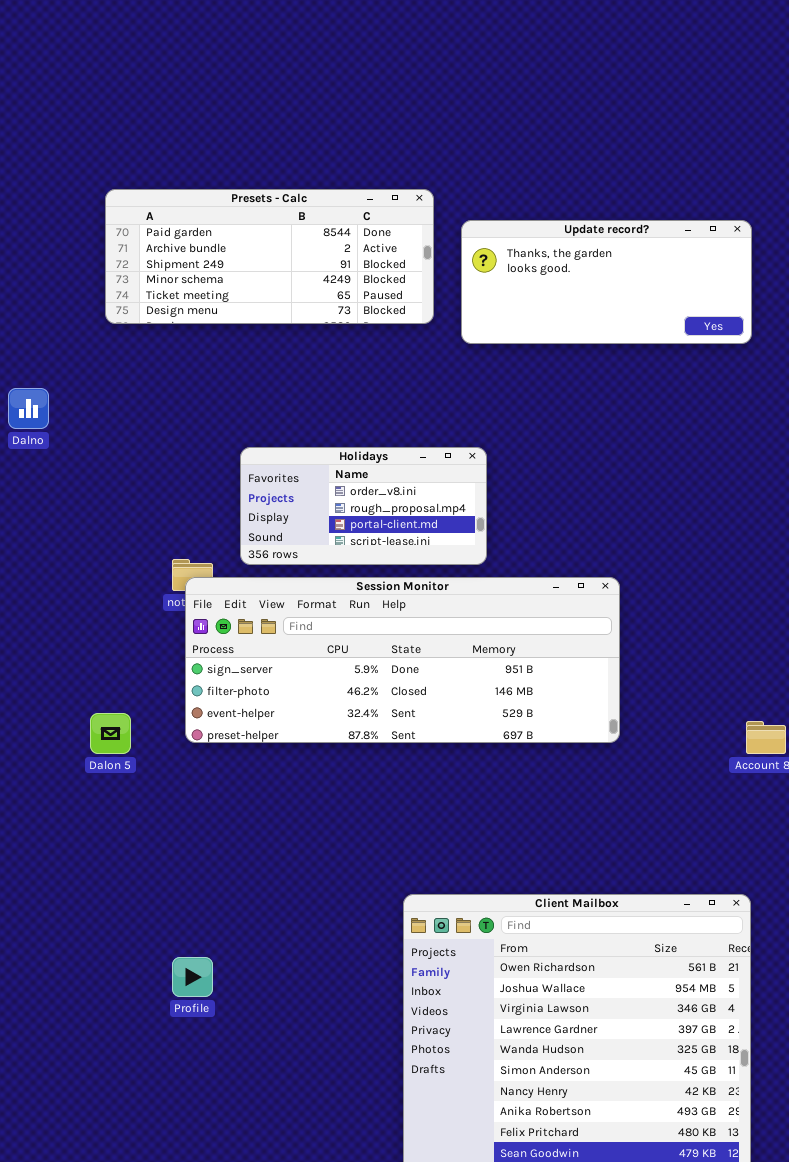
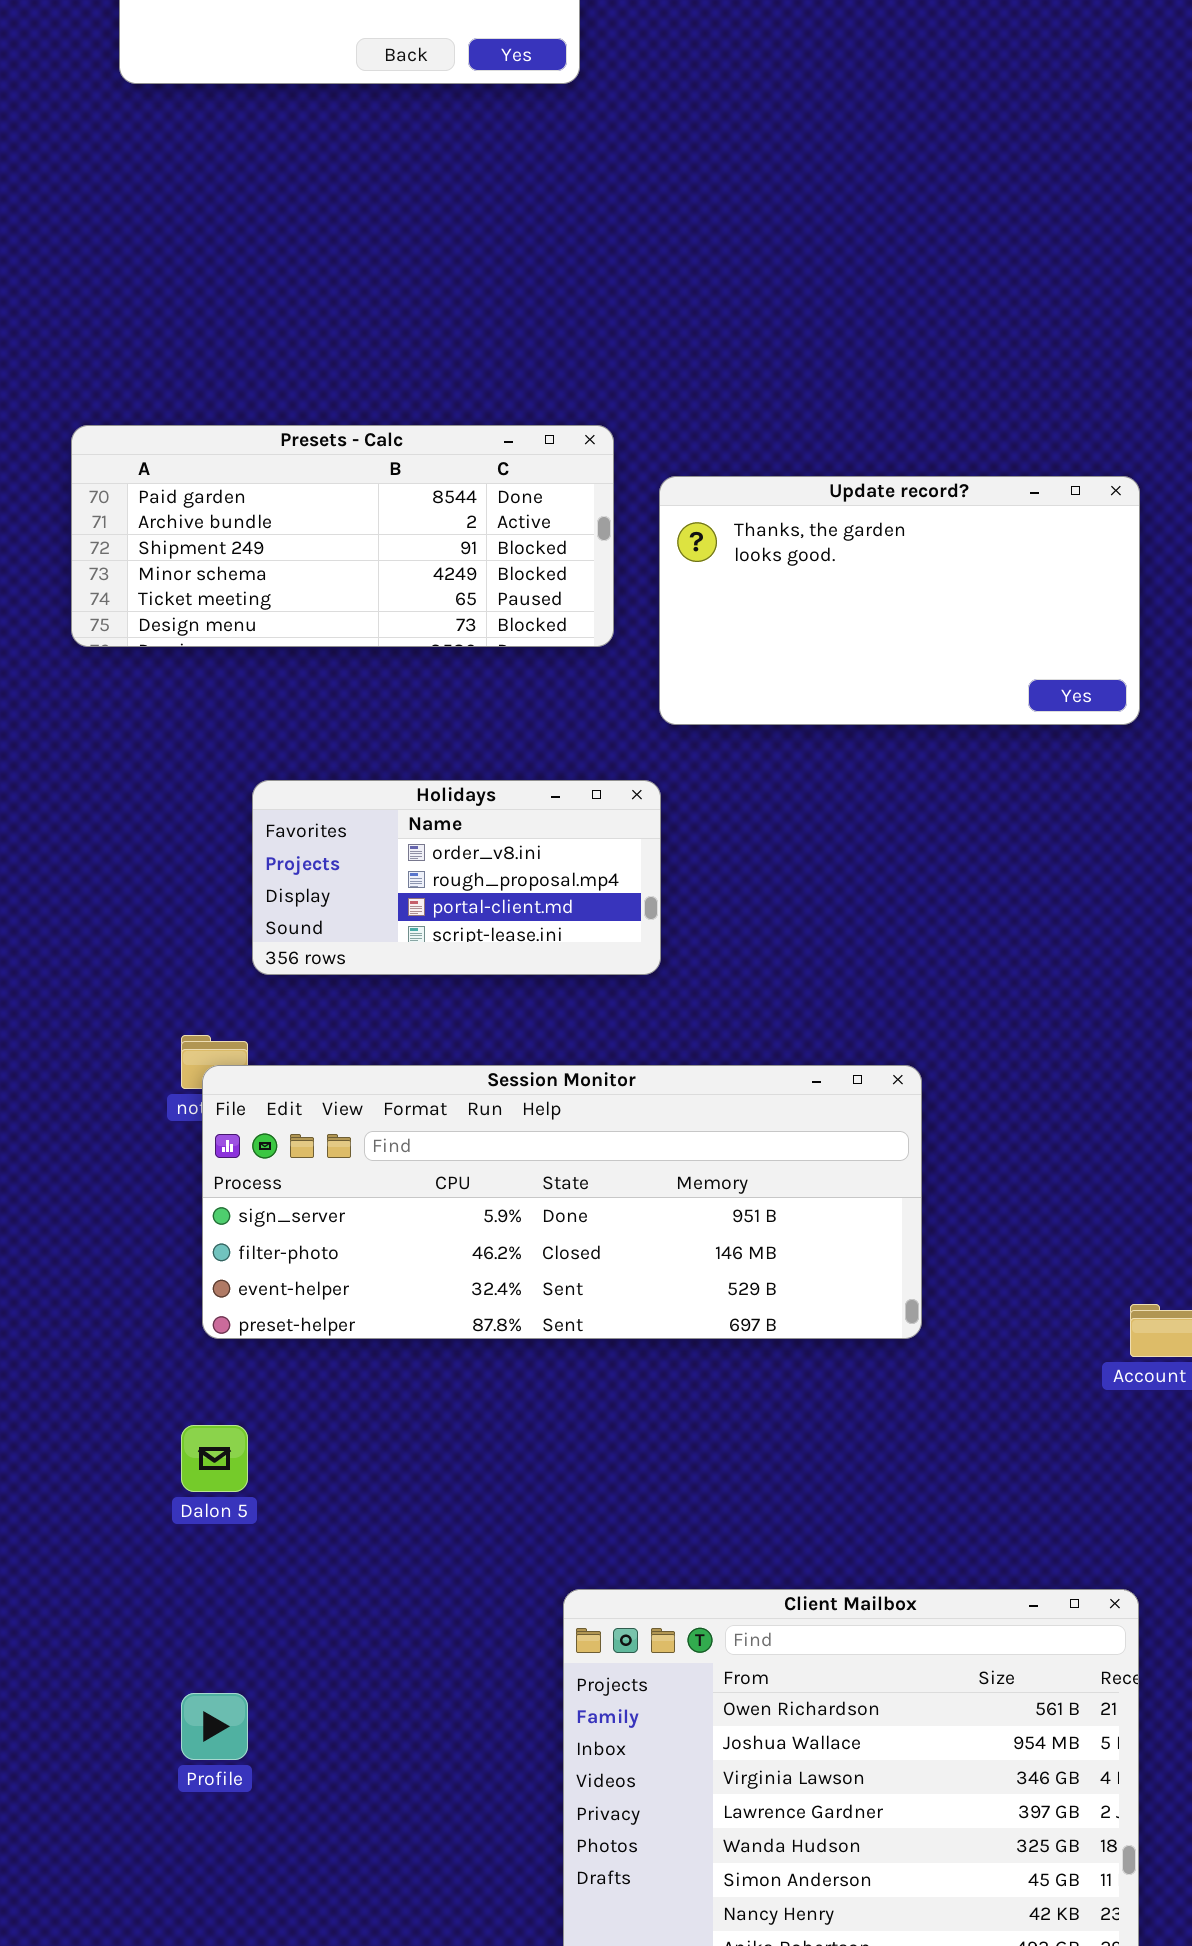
Update record?: [461,220,752,344] -> [659,476,1140,725], resized
Holidays: [240,447,487,565] -> [252,780,661,975], moved
Dalon 5: [90,713,131,754] -> [181,1425,248,1492], moved

